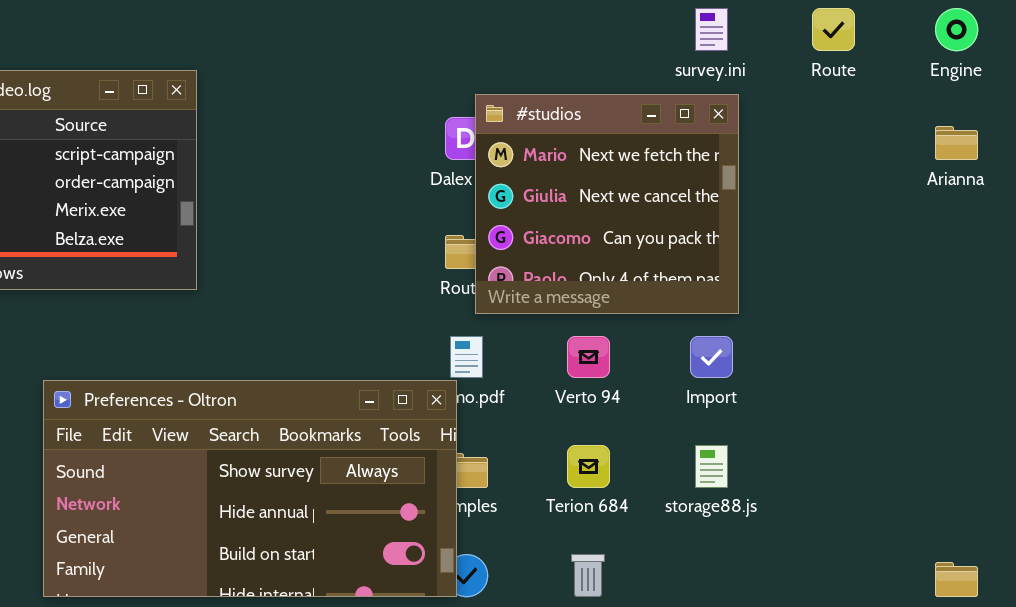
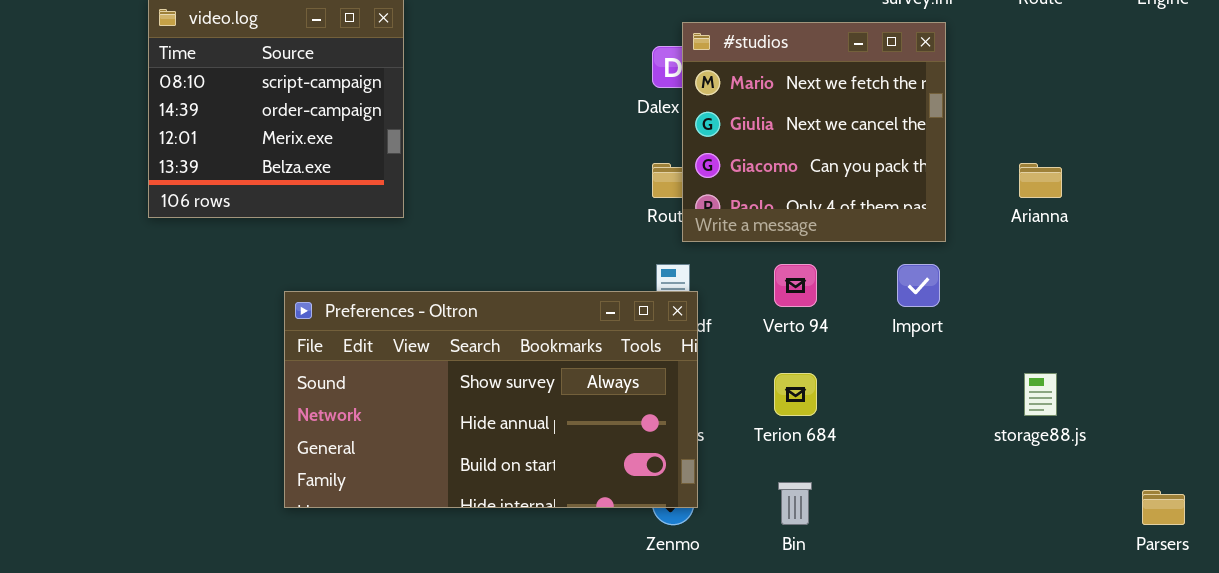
Arianna: [935,126,978,160] -> [1019,163,1062,198], moved
Preferences - Oltron: [43,380,457,597] -> [284,291,698,508], moved
storage88.js: [695,445,728,488] -> [1024,373,1057,416], moved

